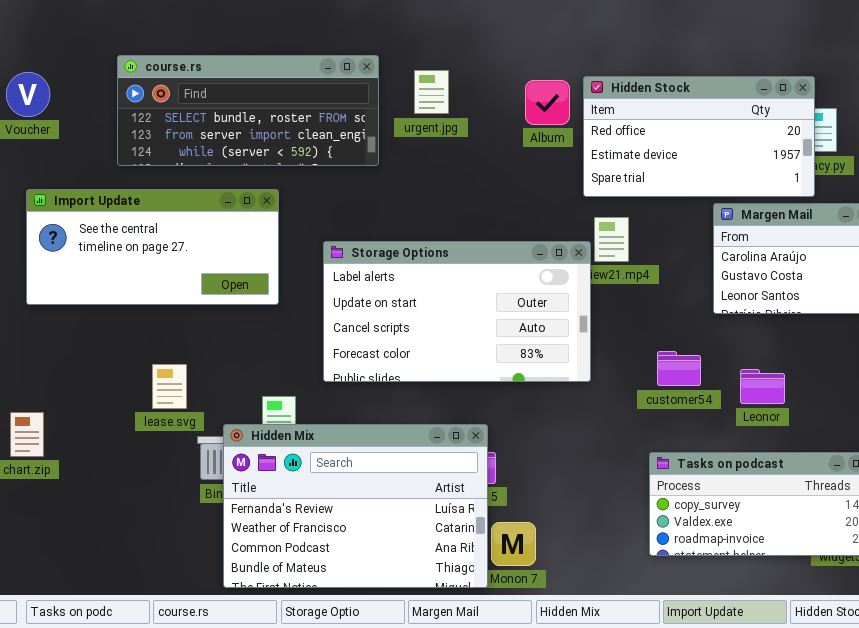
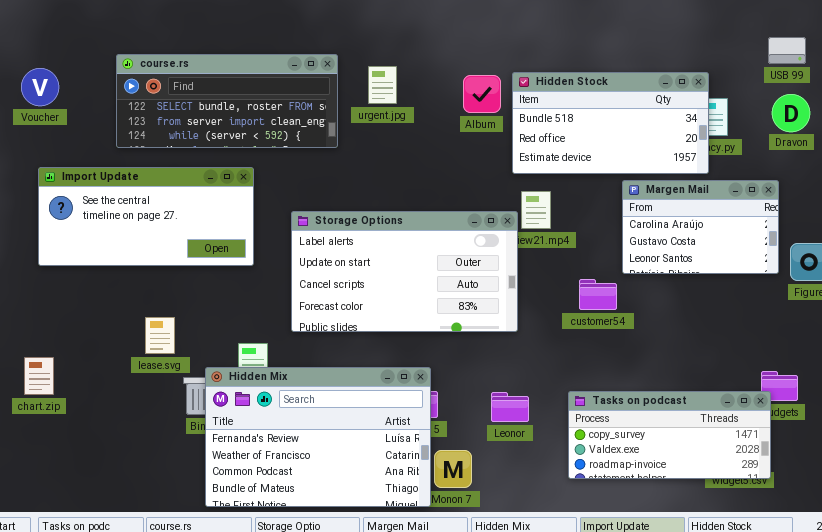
Hidden Stock: [583,76,815,197] -> [512,72,709,174], scrolled up 1 row
customer54: [657,351,701,386] -> [579,279,617,310], moved
Leonor: [740,369,785,404] -> [491,392,529,422], moved

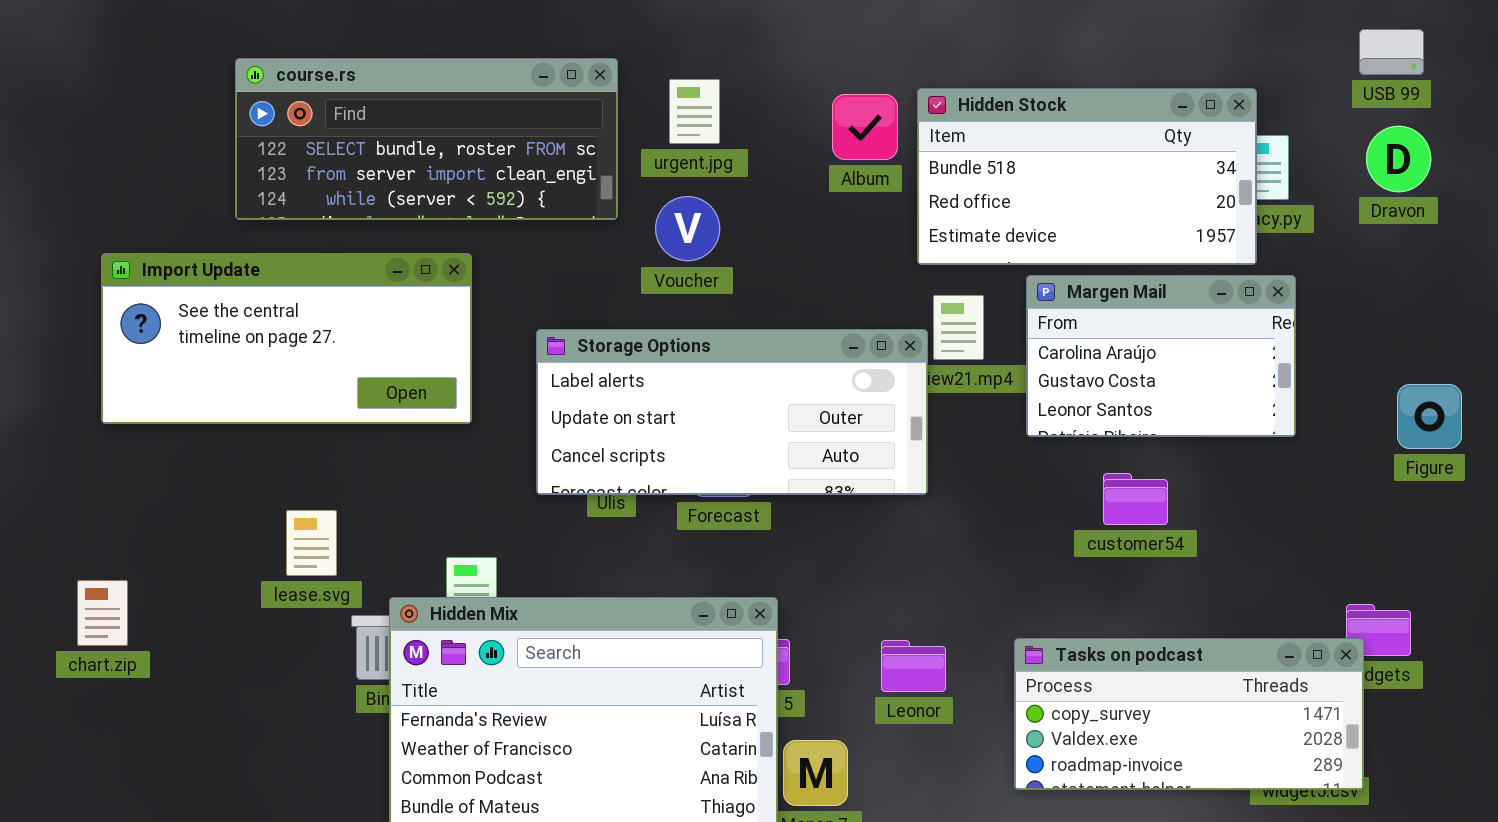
Voucher: [21,68,59,106] -> [655,196,720,261], moved
Margen Mail: [622,180,779,274] -> [1026,275,1296,437], moved
Storage Options: [291,211,518,332] -> [536,329,928,495], resized
customer54: [579,279,617,310] -> [1103,473,1168,525], moved

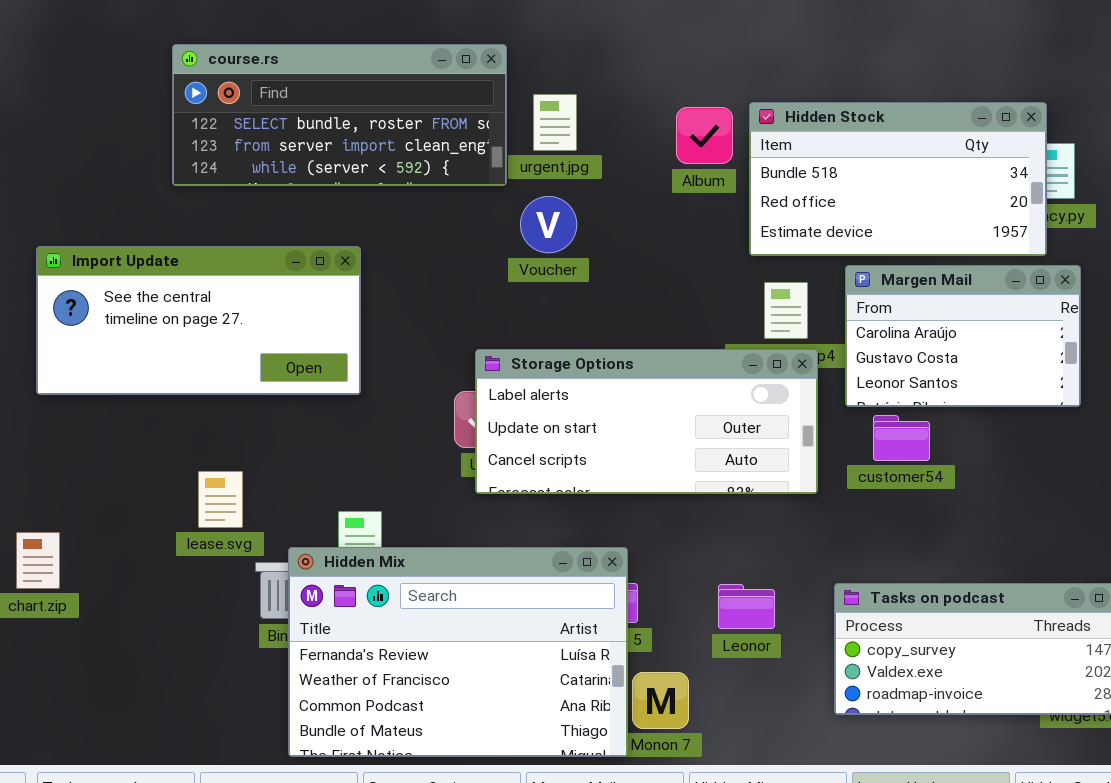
course.rs: [235,58,618,220] -> [172,44,507,186], moved
Storage Options: [536,329,928,495] -> [475,349,818,494], moved
customer54: [1103,473,1168,525] -> [873,415,930,461], moved

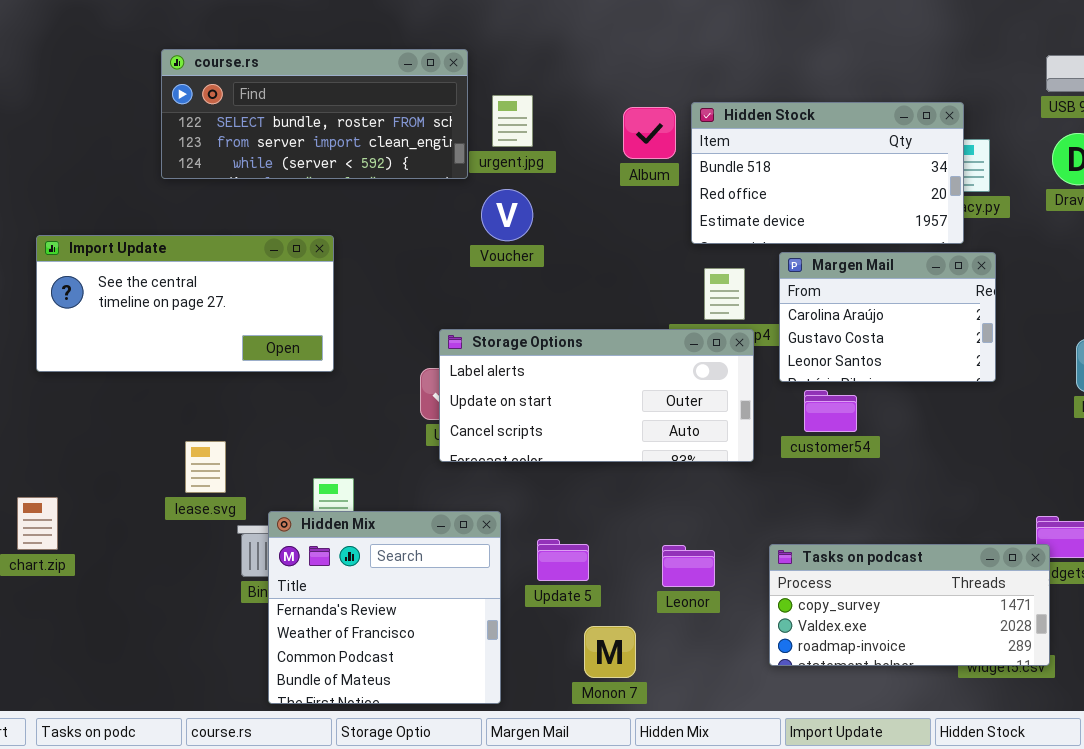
Hidden Mix: [288,547,628,757] -> [268,511,501,704], resized

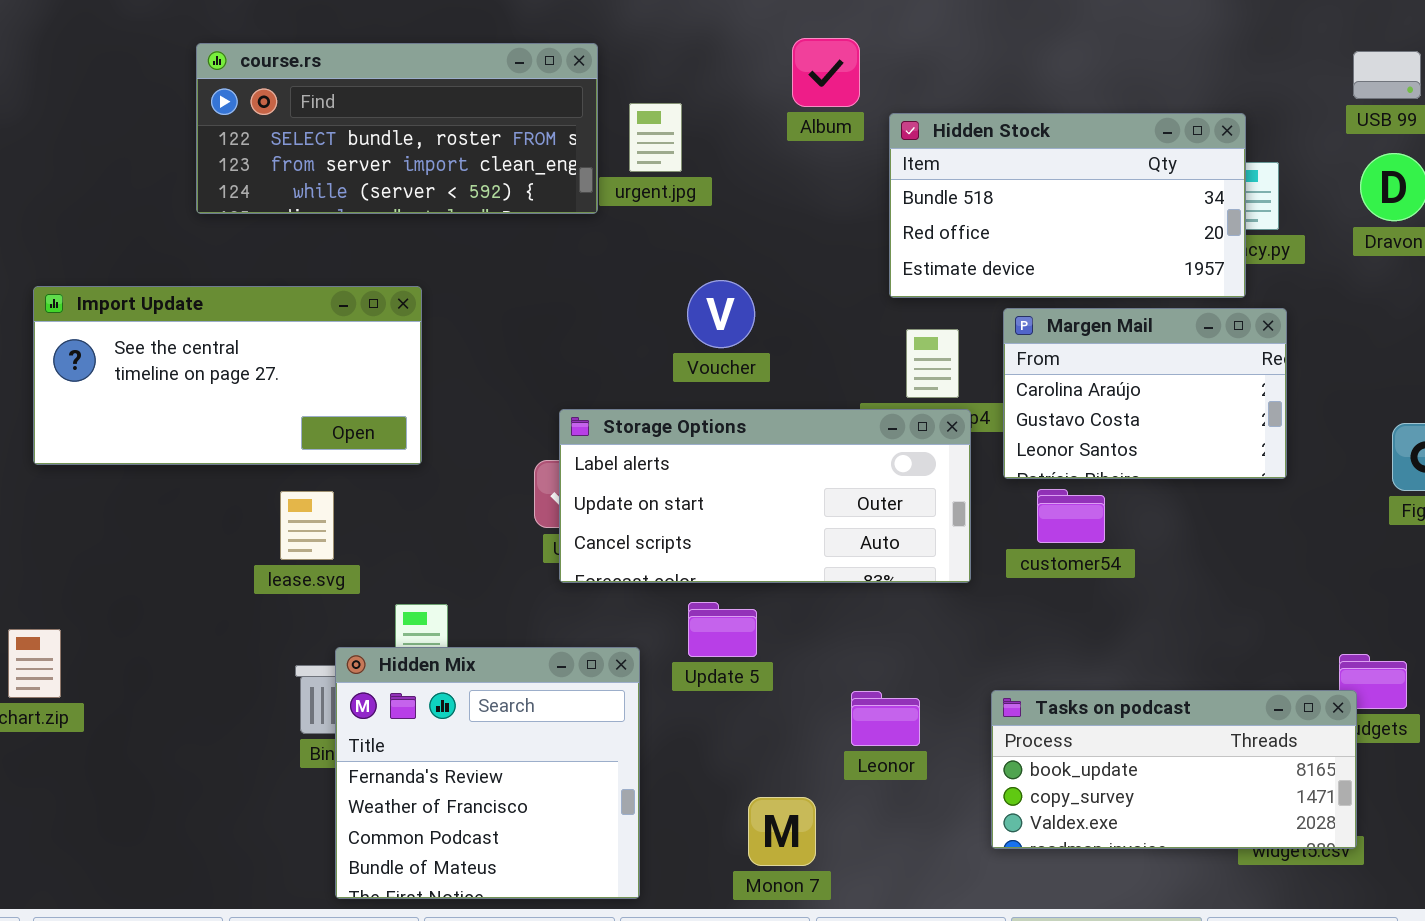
Album: [623,107,676,159] -> [792,38,860,107], moved
Voucher: [481,189,533,241] -> [687,280,755,348], moved
lease.svg: [185,441,226,493] -> [280,491,334,560], moved
Update 5: [537,539,589,581] -> [688,602,757,657], moved
Tasks on podcast: [769,544,1050,666] -> [991,690,1357,849], scrolled up 1 row

